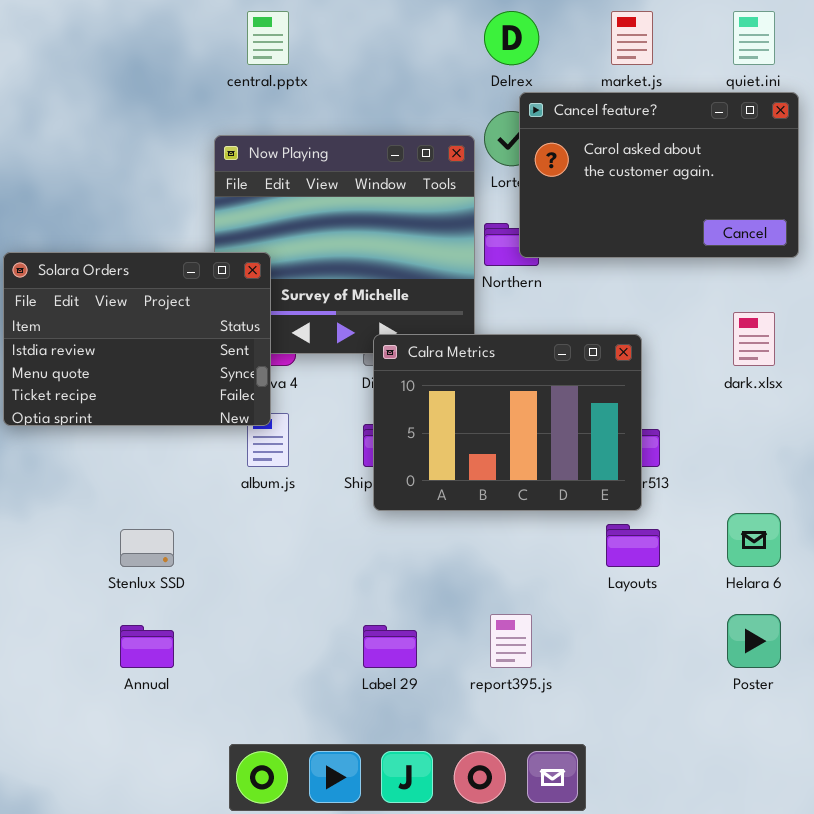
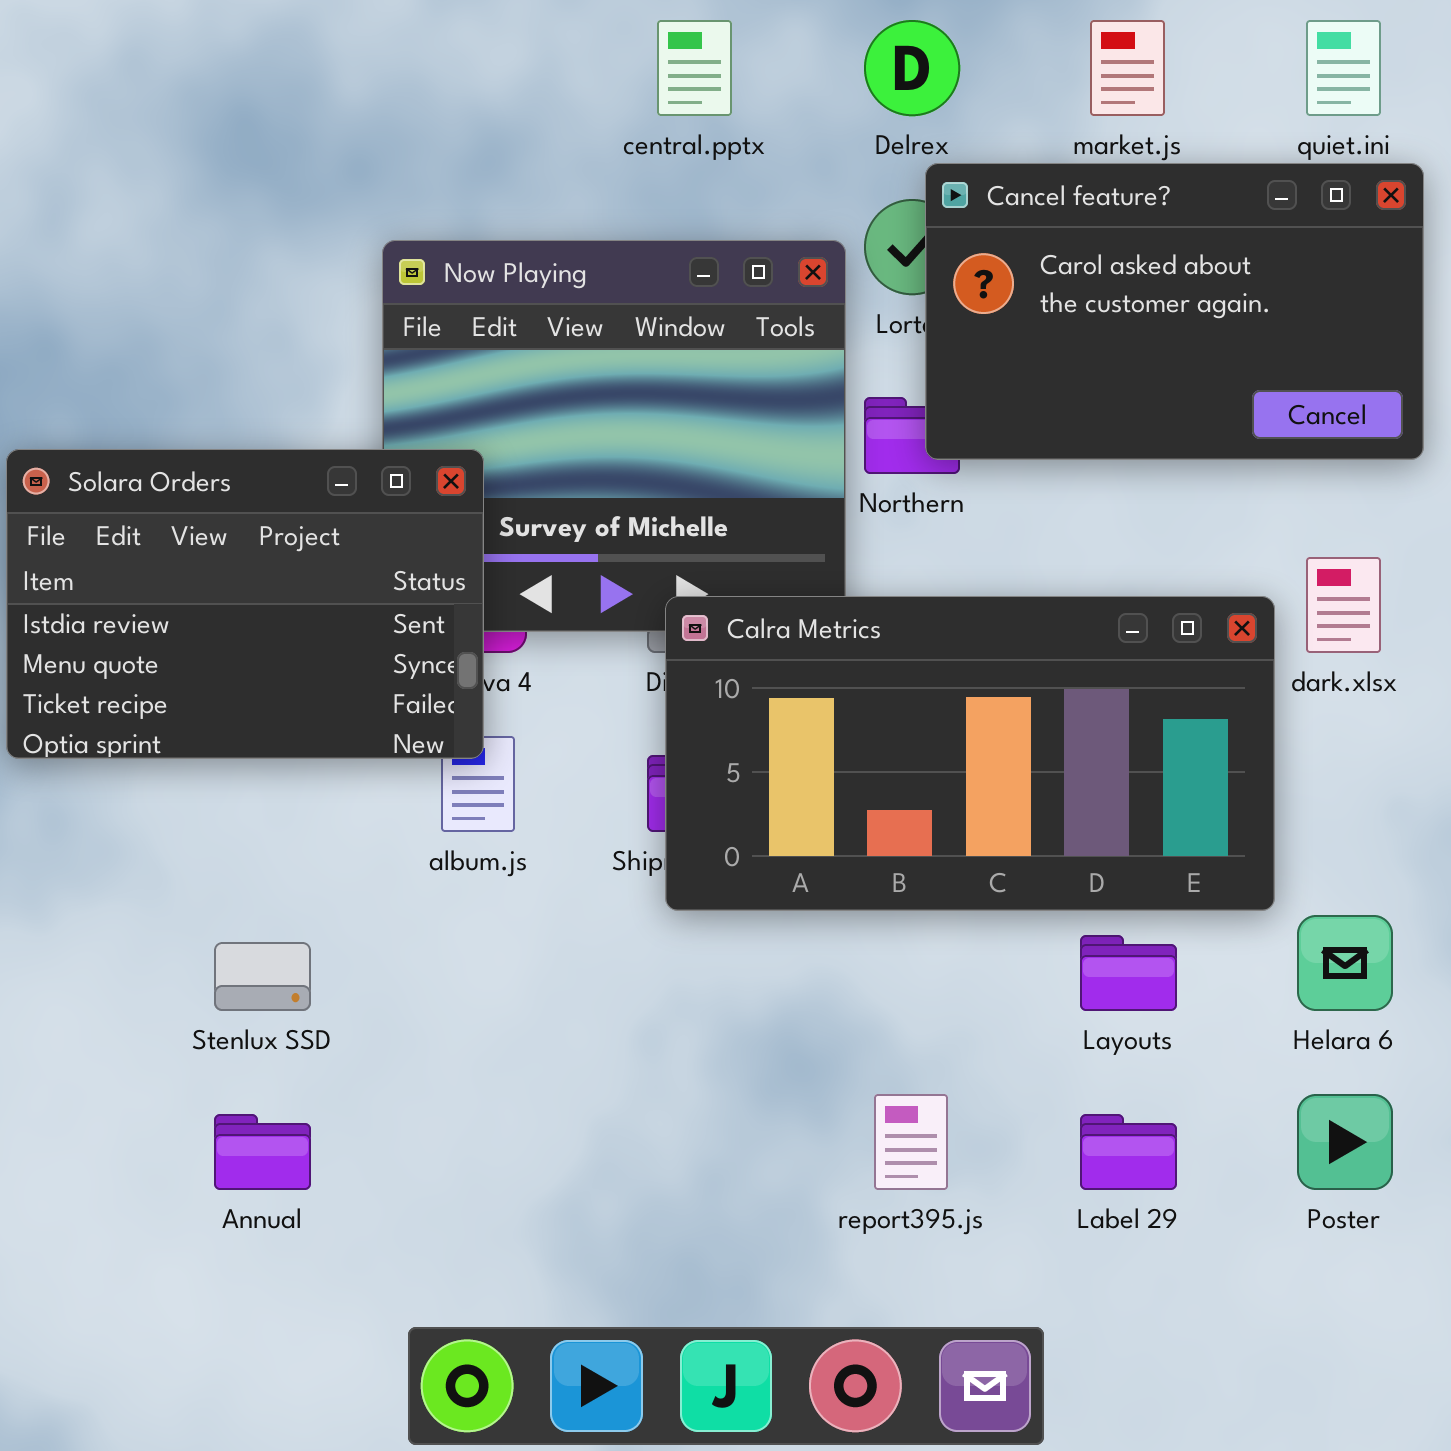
central.pptx: [247,11,289,65] -> [657,20,732,116], moved
Calra Metrics: [373,334,642,511] -> [665,596,1275,911], resized
Label 29: [363,625,417,668] -> [1080,1114,1177,1190], moved

